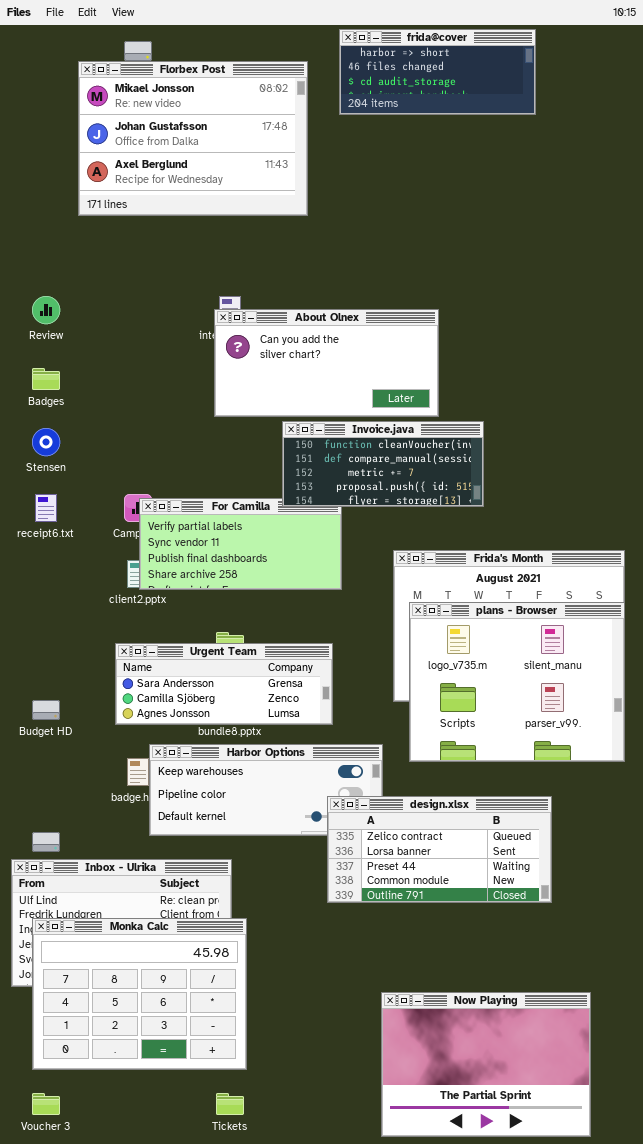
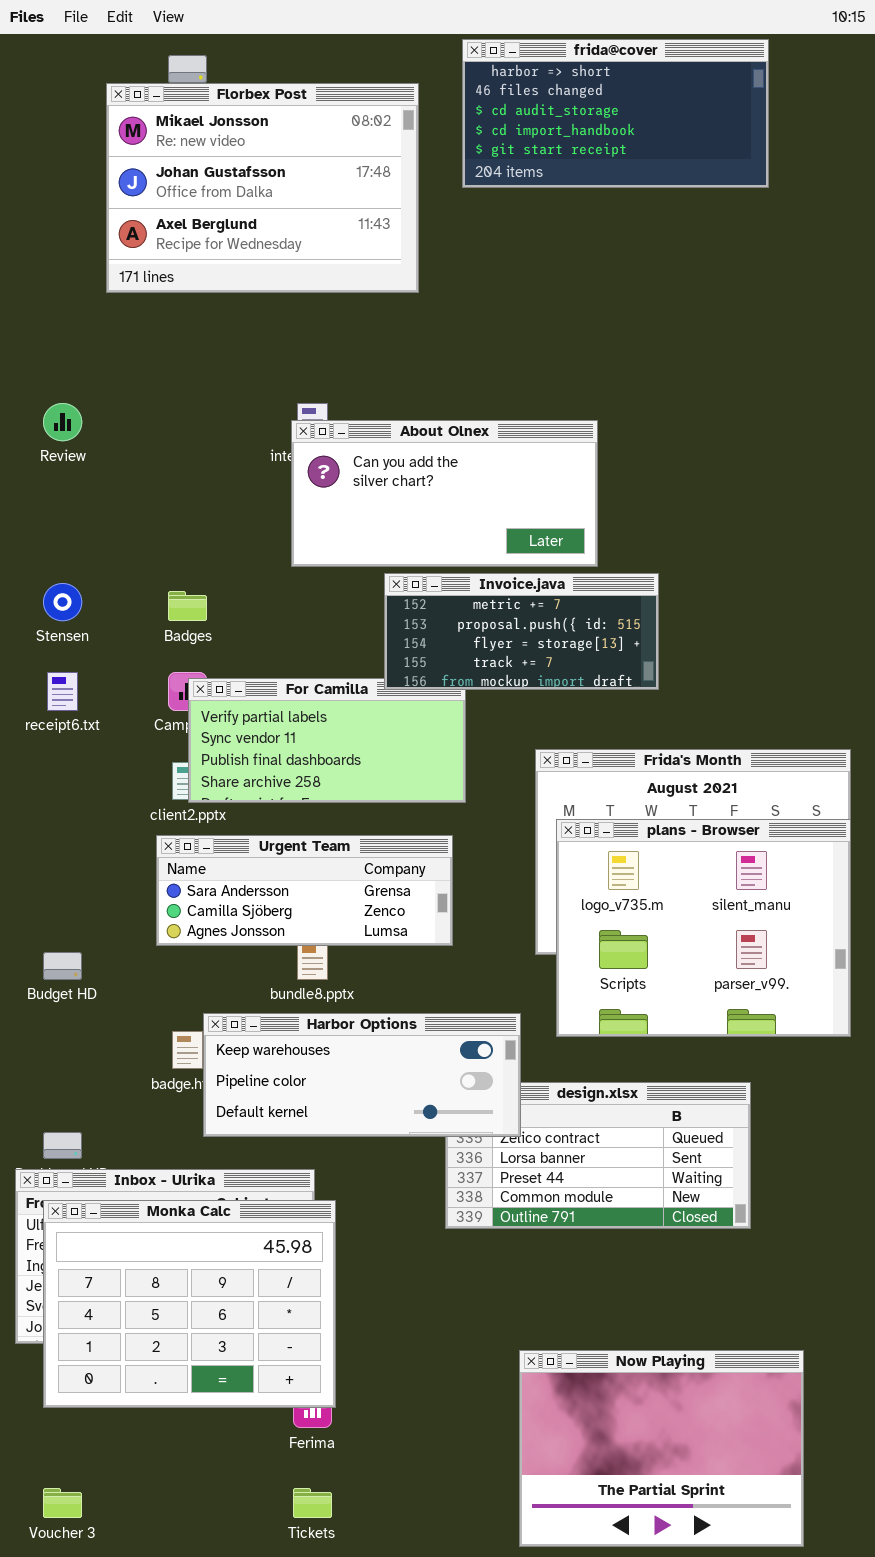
frida@cover: [339,29,536,115] -> [462,39,769,188], resized
Badges: [32,368,60,390] -> [168,591,207,621], moved
Invoice.java: [282,421,484,507] -> [384,573,659,690], scrolled down 2 rows
Urgent Team: [115,643,333,725] -> [156,835,453,946], moved
Harbor Options: [149,744,383,836] -> [203,1013,521,1137], raised
Monka Calc: [32,918,247,1070] -> [43,1200,336,1408], moved

